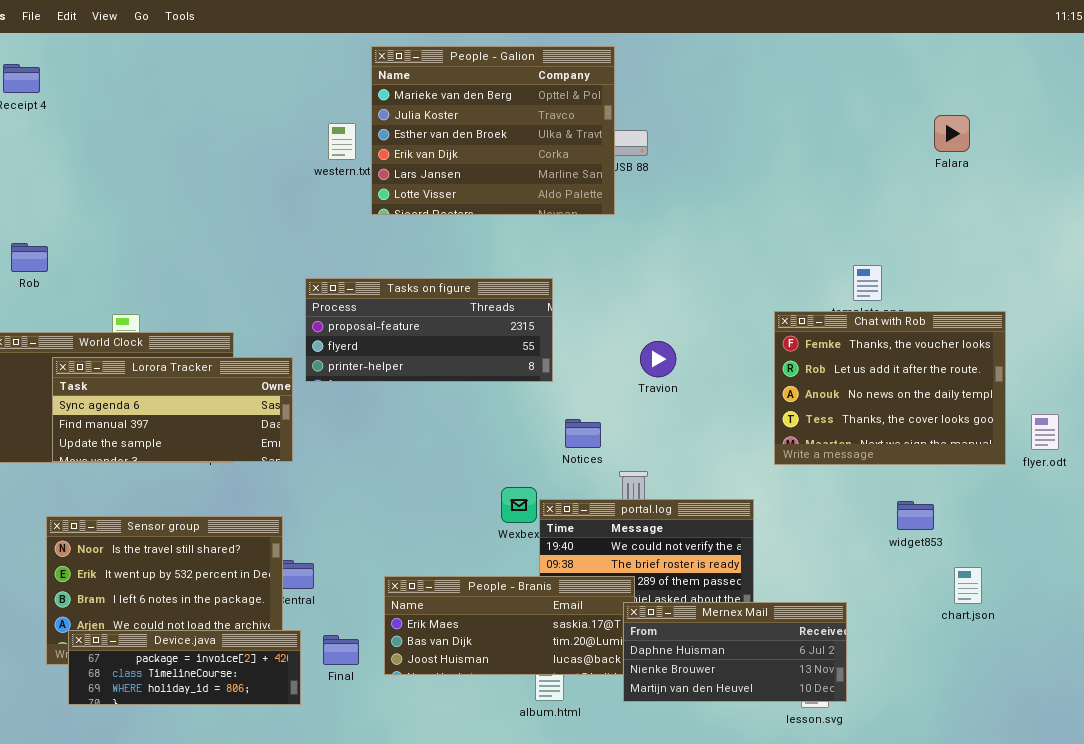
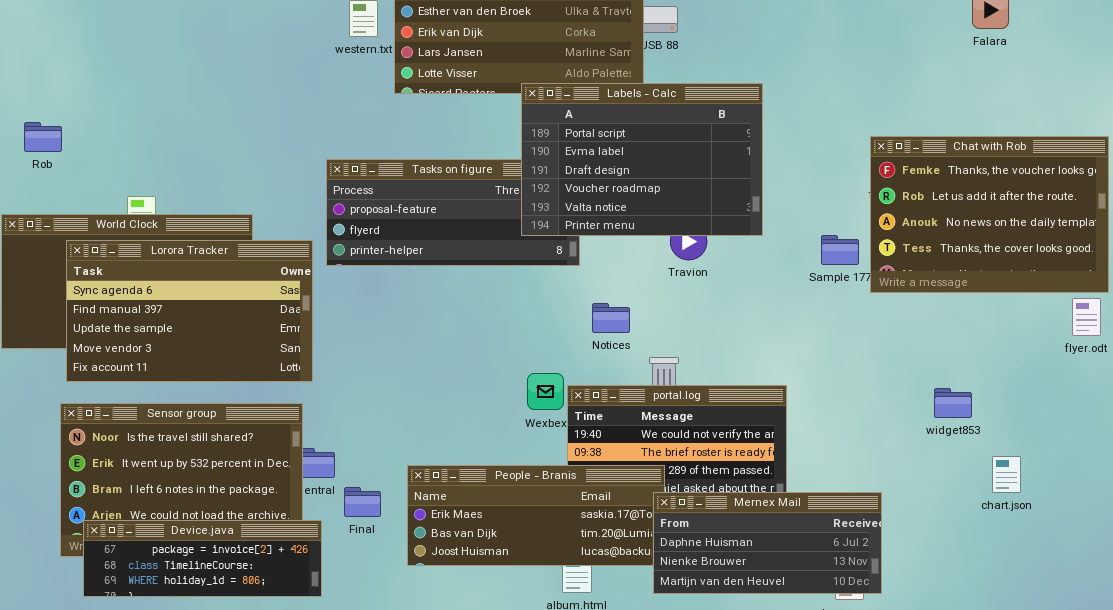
Labels - Calc: none -> [521,83,763,236], opened
Chat with Rob: [774,311,1006,465] -> [870,136,1109,293], moved
Lorora Tracker: [52,357,293,462] -> [66,240,313,382], resized
Final: [323,635,359,665] -> [344,487,381,517], moved

